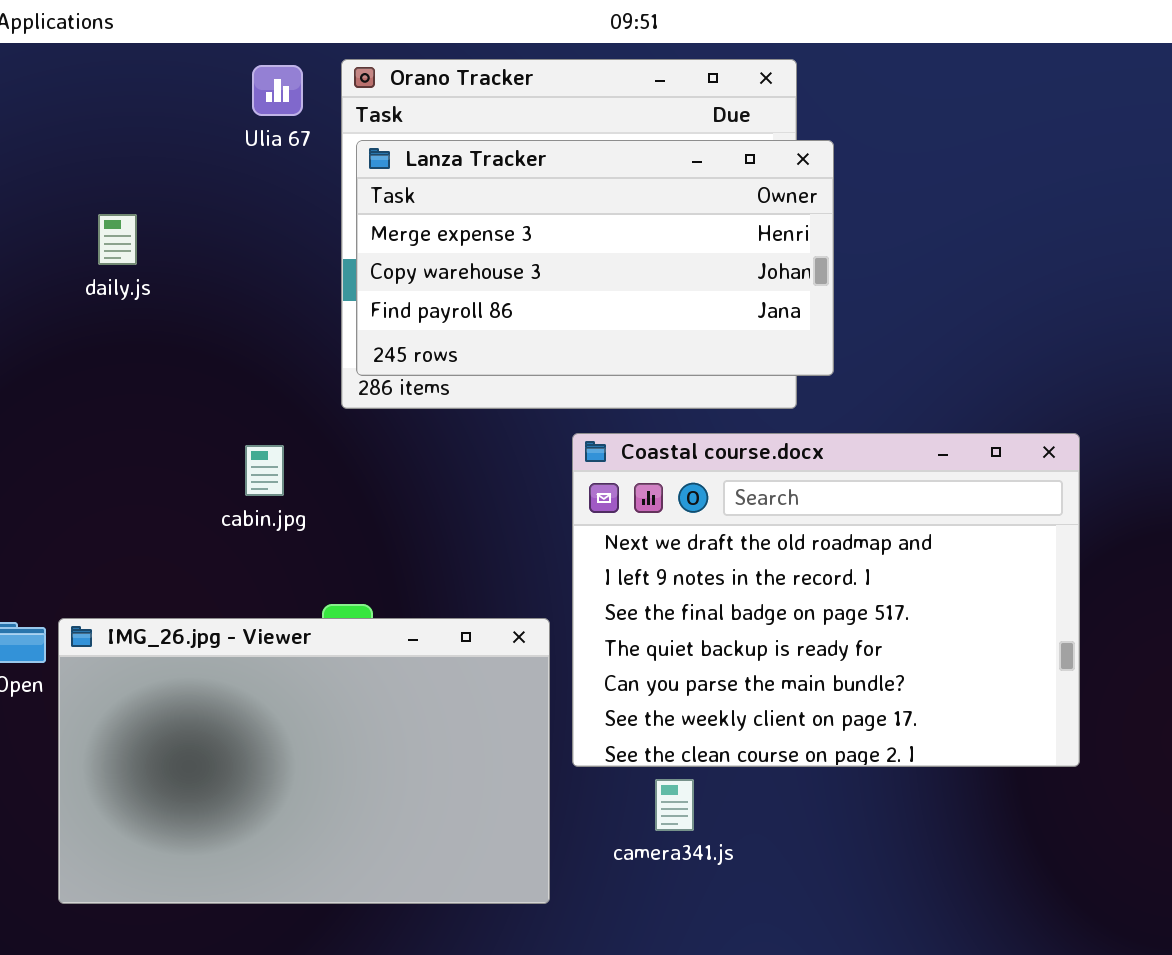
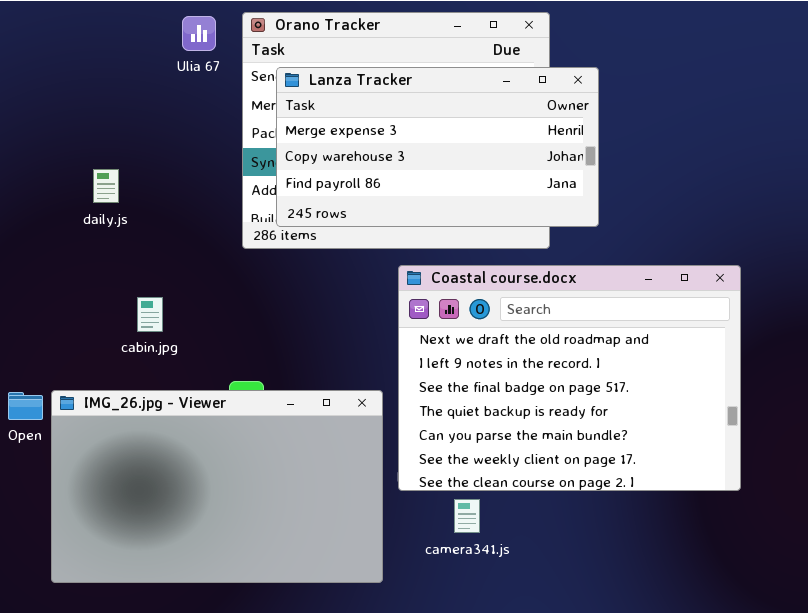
Lanza Tracker: [356,140,834,376] -> [276,67,599,227], moved
daily.js: [98,214,137,265] -> [93,169,119,203], moved
cabin.jpg: [245,445,284,496] -> [137,297,163,332], moved

